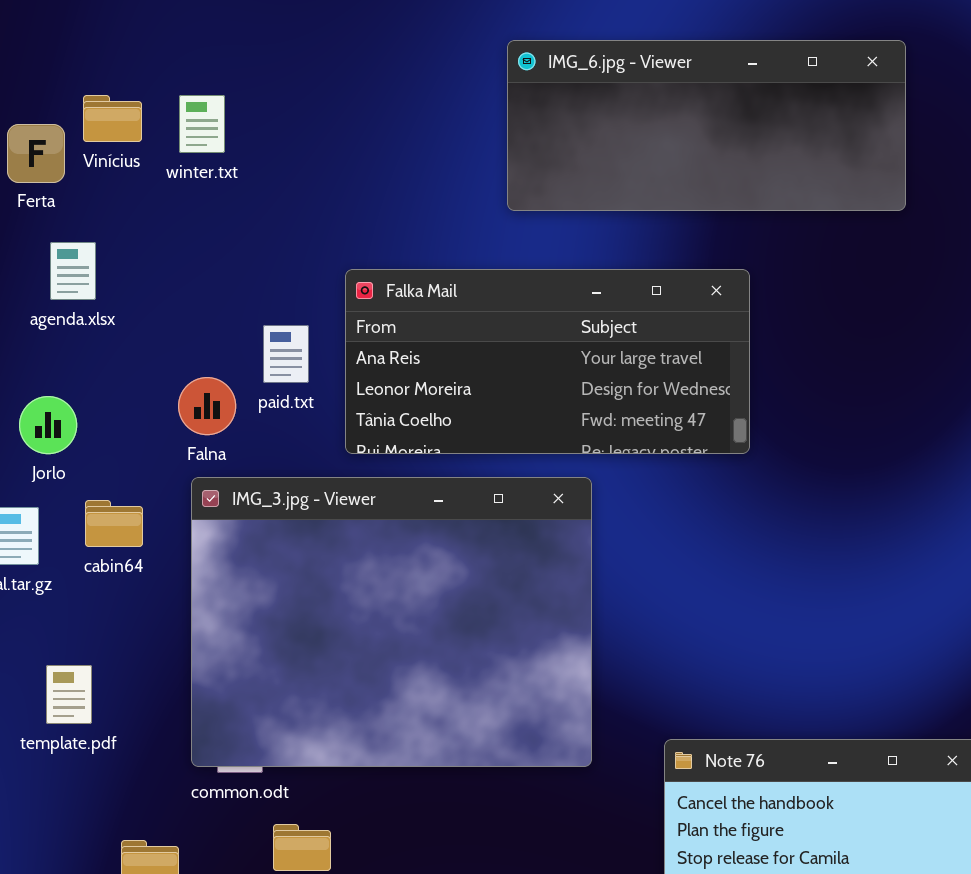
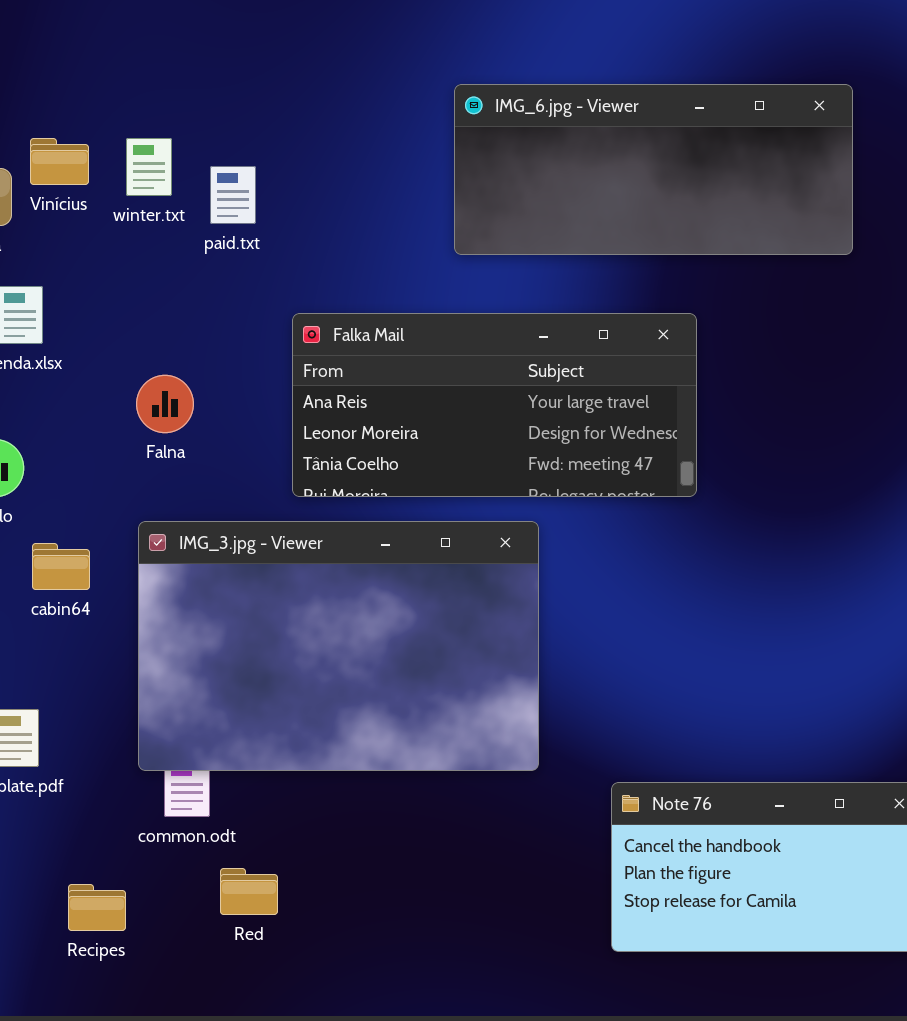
paid.txt: [263,325,309,383] -> [210,166,256,224], moved
Falna: [178,377,236,435] -> [136,375,194,433], moved
IMG_3.jpg - Viewer: [191,477,592,767] -> [138,521,539,771], resized

